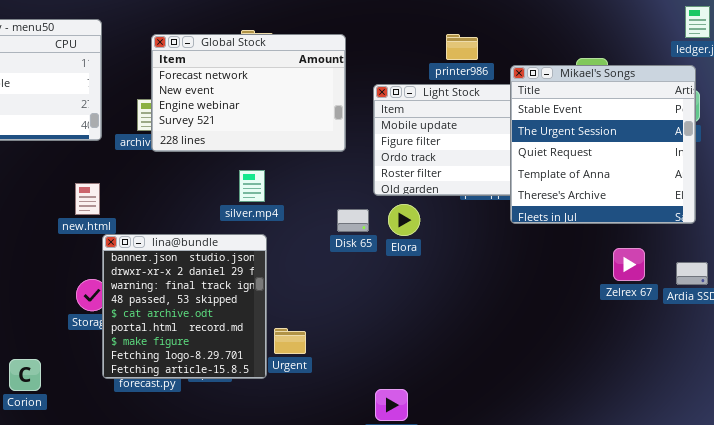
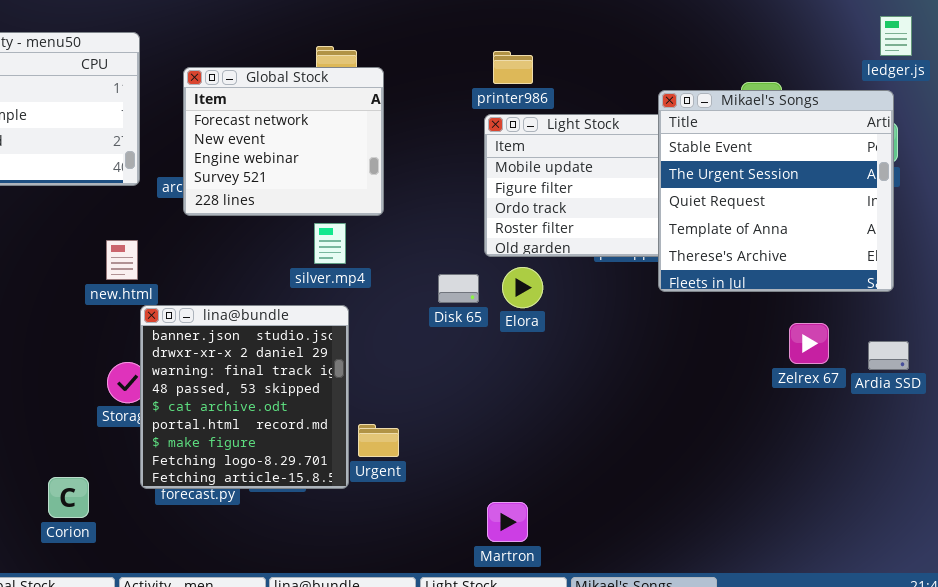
Global Stock: [151,34,346,152] -> [183,67,384,216], moved, resized
printer986: [446,34,478,60] -> [493,51,533,84], moved
Corion: [9,359,41,391] -> [48,477,89,518], moved

